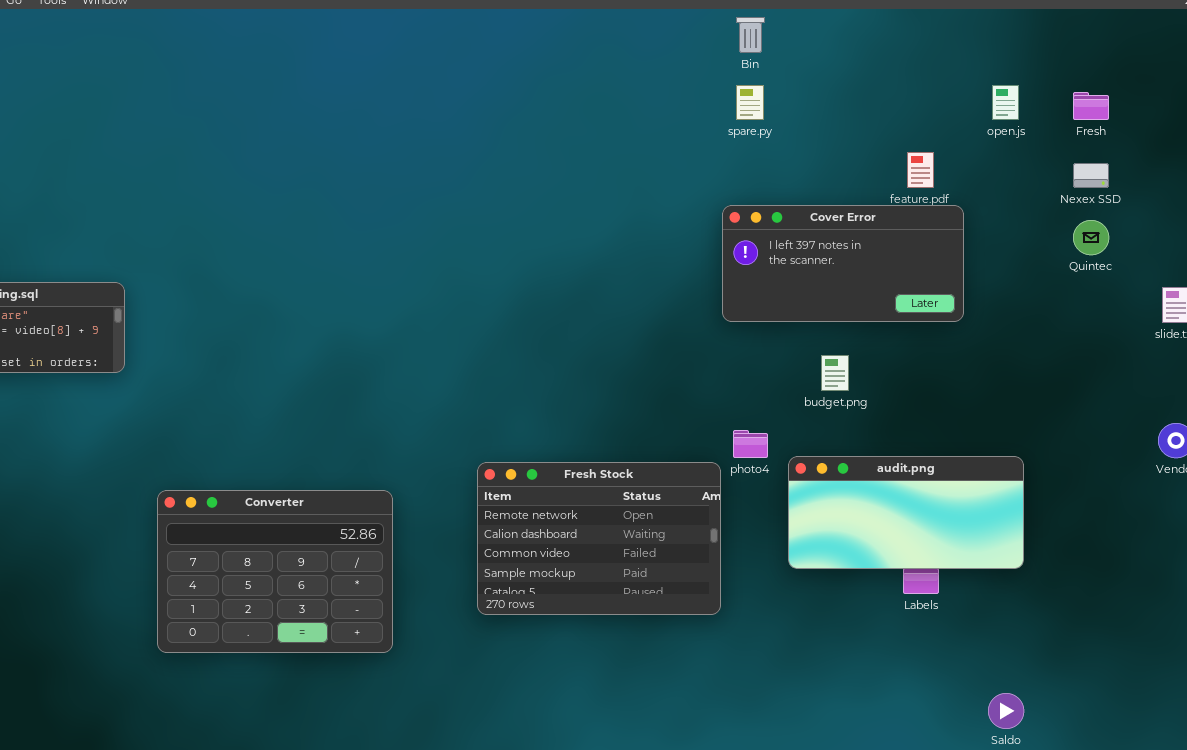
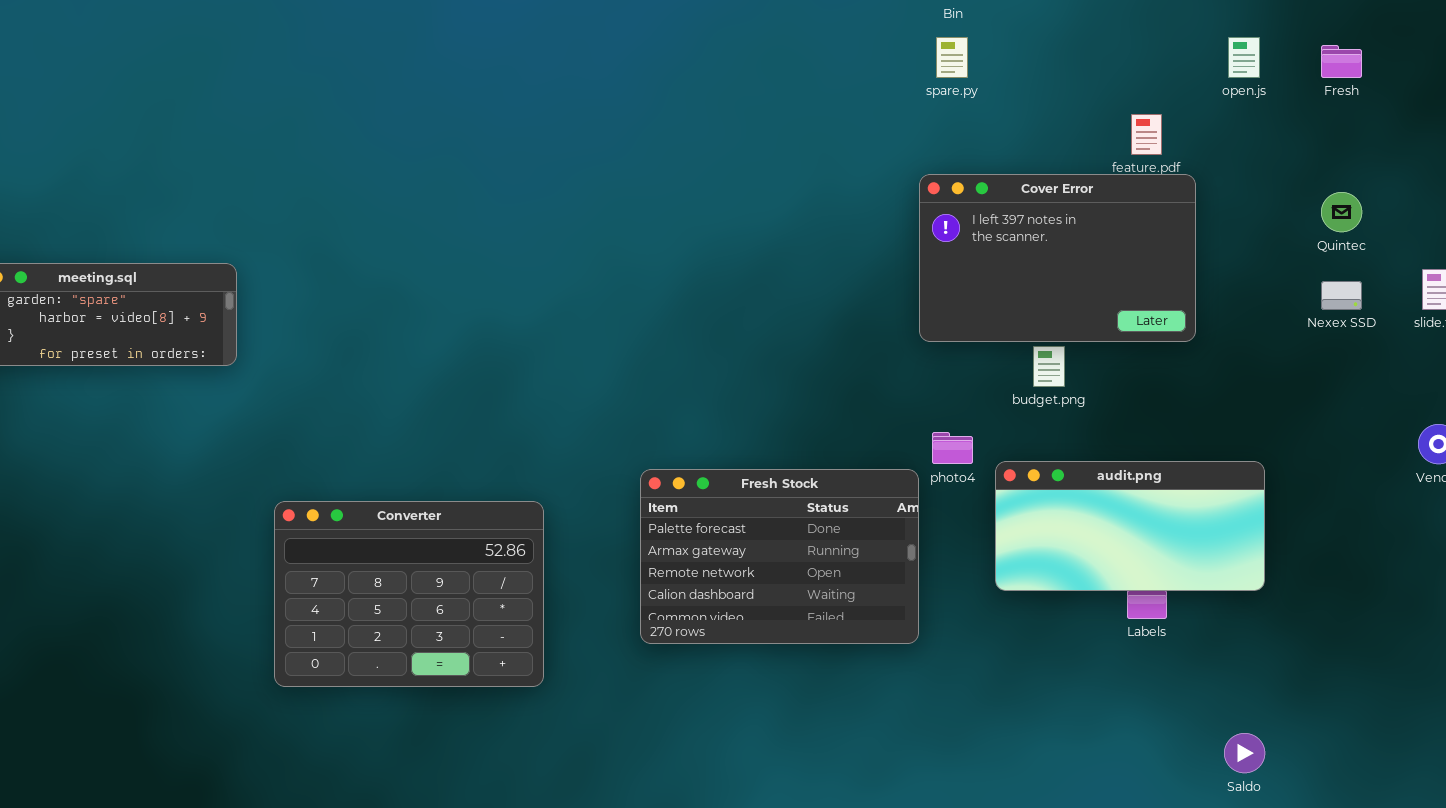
Nexex SSD: [1073,163,1109,188] -> [1321,281,1362,310], moved
Cover Error: [722,205,964,322] -> [919,174,1196,342], resized
Fresh Stock: [477,462,721,615] -> [640,469,919,644], scrolled up 2 rows

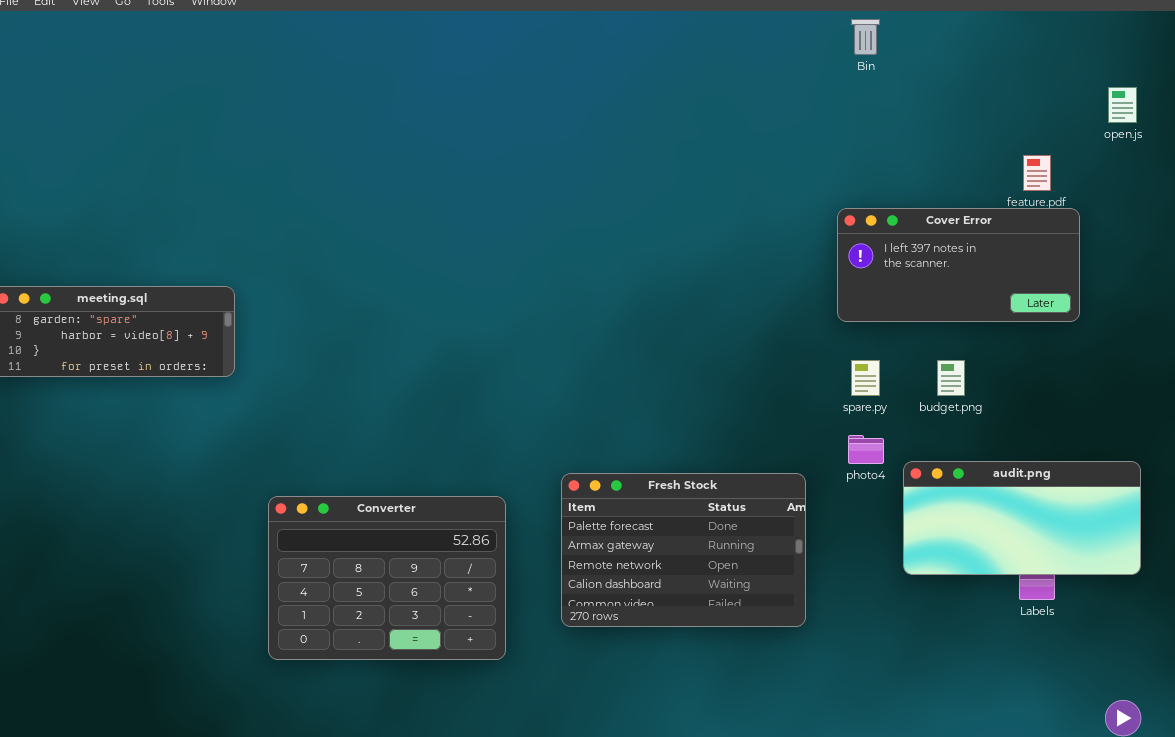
spare.py: [936,37,968,78] -> [851,360,880,396], moved
Cover Error: [919,174,1196,342] -> [837,208,1080,322], resized
Fresh Stock: [640,469,919,644] -> [561,473,806,627], moved

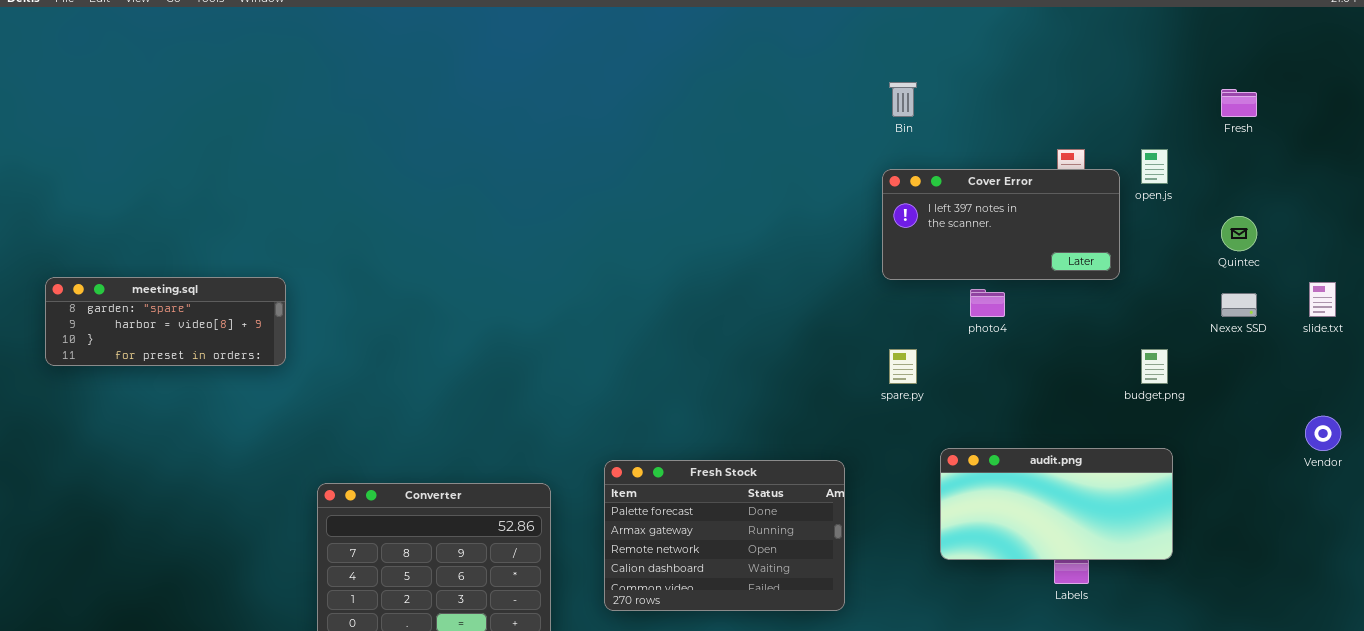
Bin: [851,19,880,55] -> [889,82,917,117], moved
open.js: [1108,87,1137,123] -> [1141,149,1168,184], moved
Cover Error: [837,208,1080,322] -> [882,169,1120,280], moved
budget.png: [937,360,965,396] -> [1141,349,1168,384], moved
photo4: [848,435,884,464] -> [970,289,1005,317], moved

